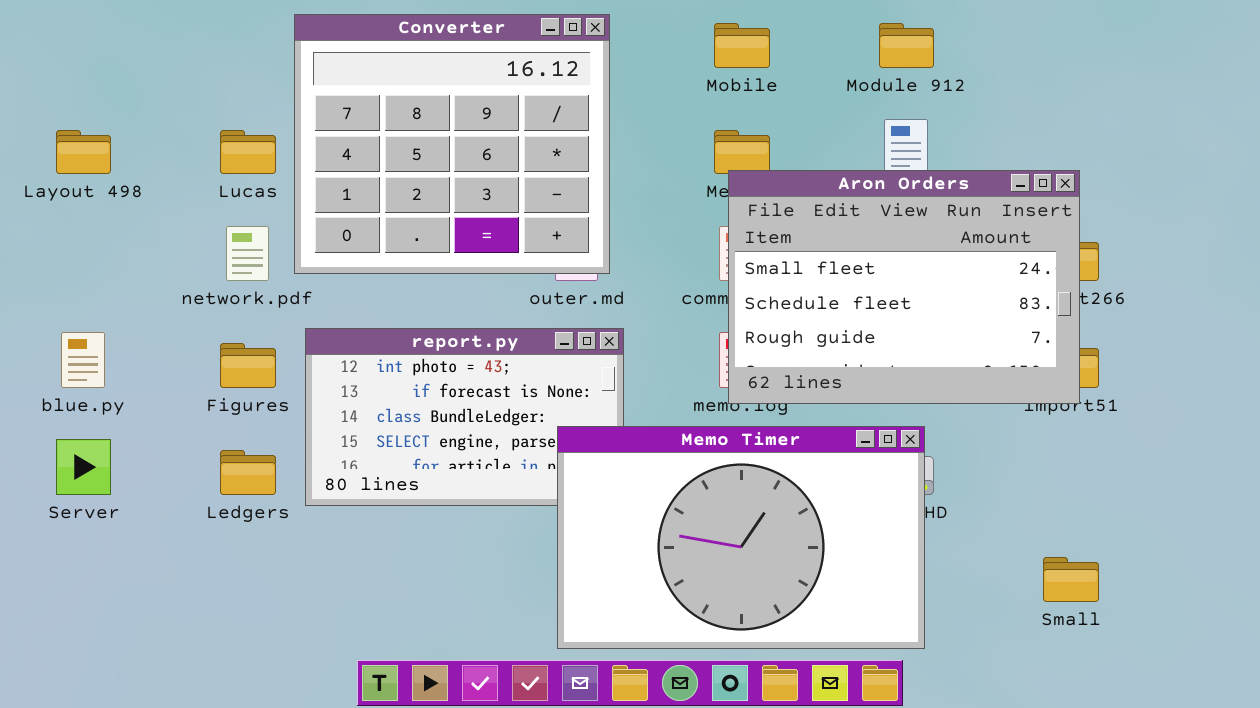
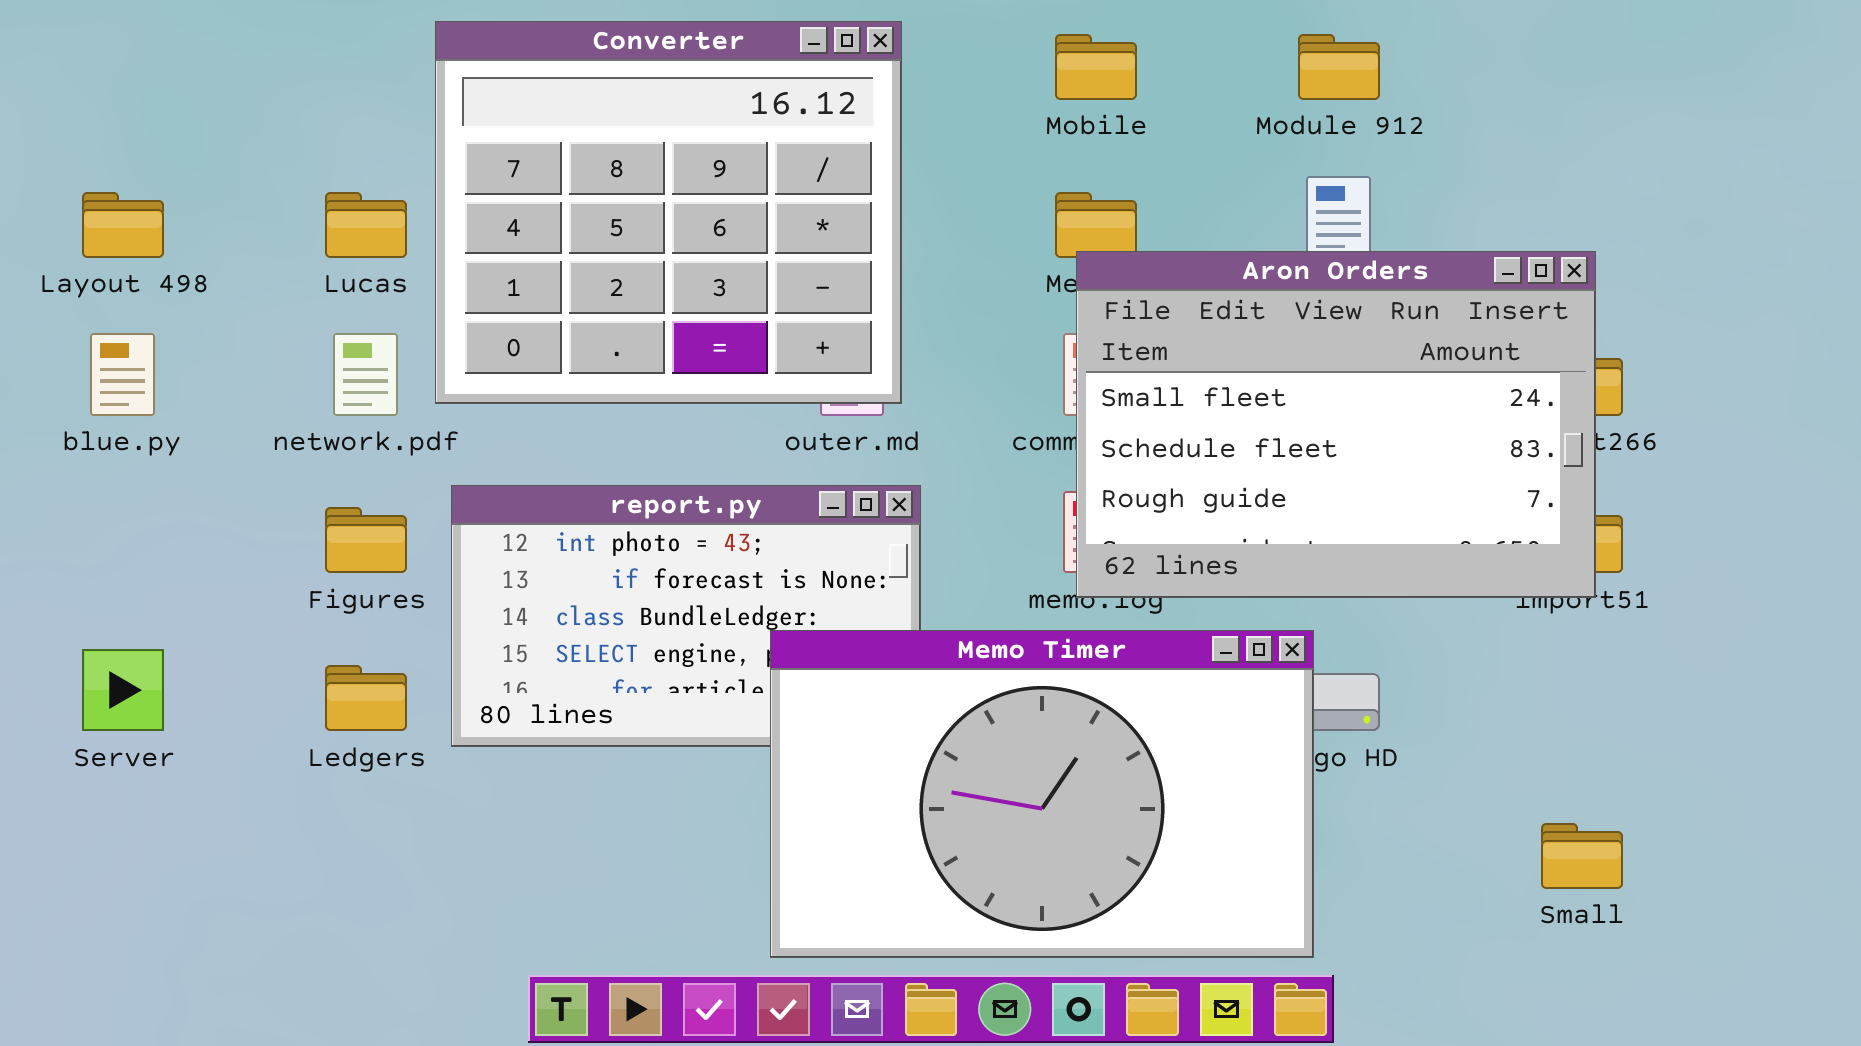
blue.py: [61,332,105,388] -> [90,333,155,416], moved
Memo Timer: [557,426,925,649] -> [770,630,1314,958], moved

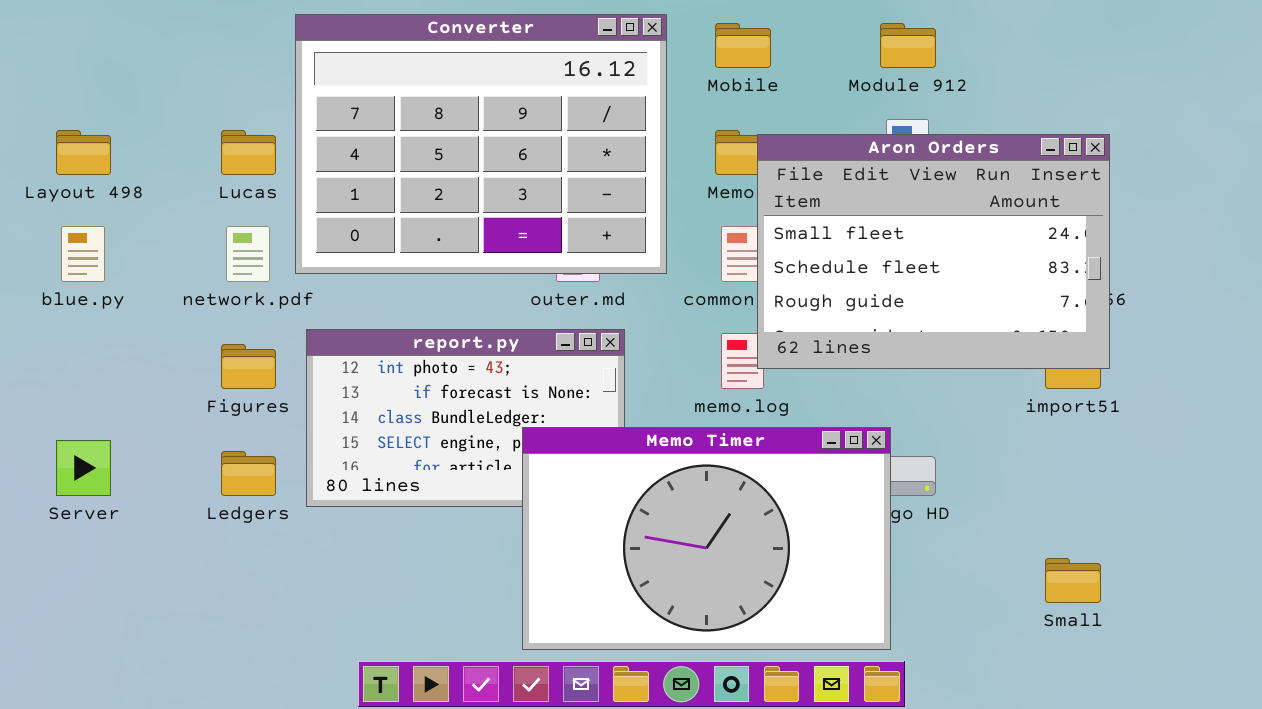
Converter: [435,21,902,404] -> [295,14,667,274], resized
Aron Orders: [1076,251,1596,598] -> [757,134,1110,369], moved

